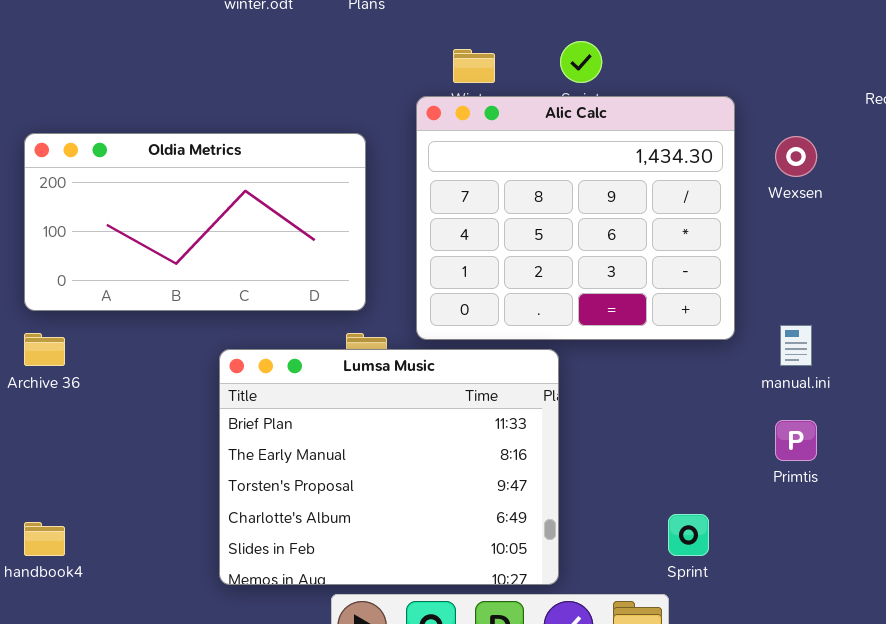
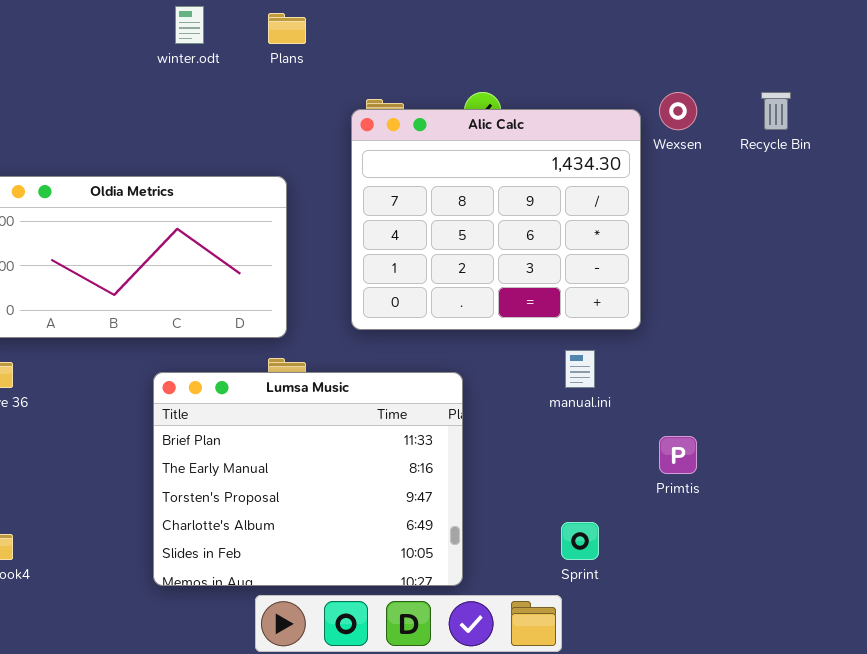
Alic Calc: [416,96,735,340] -> [351,109,641,330], moved
Wexsen: [775,136,817,177] -> [659,92,697,130], moved
manual.ini: [780,325,812,366] -> [565,350,595,388], moved

